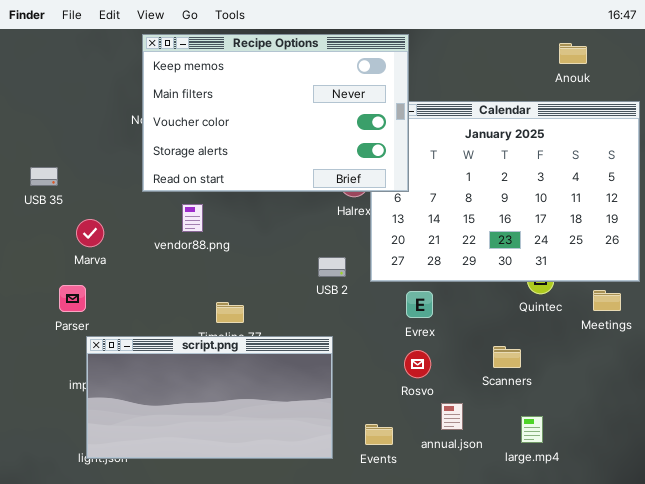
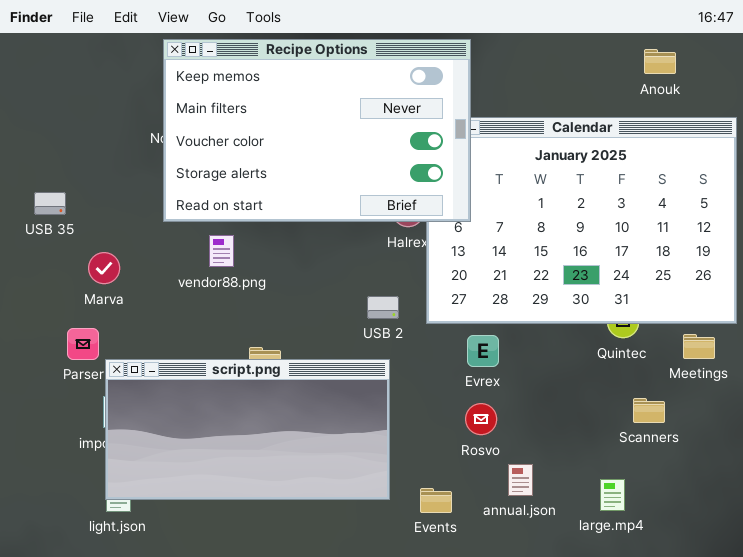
script.png: [86,336,333,459] -> [105,359,390,500], moved
Scanners: [493,346,521,368] -> [633,398,665,423], moved

